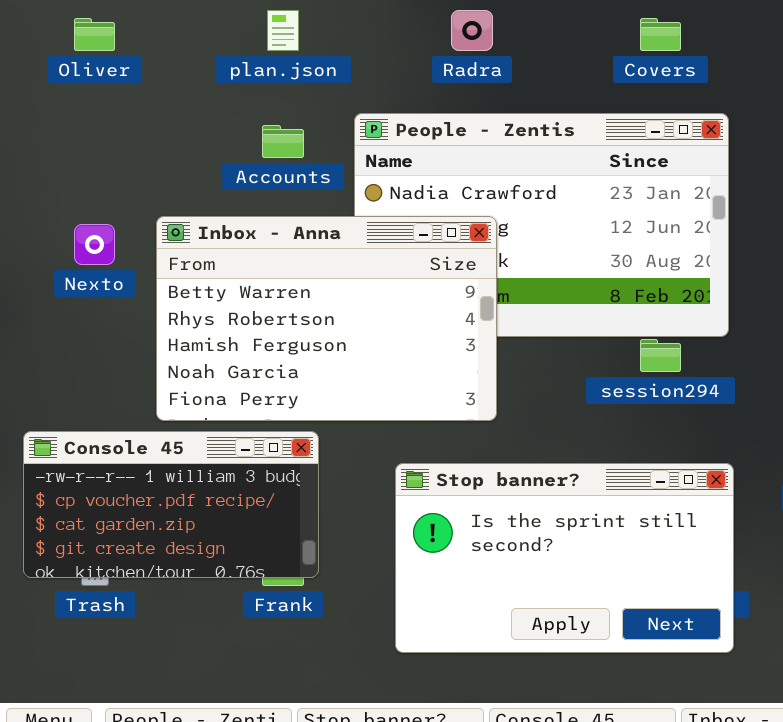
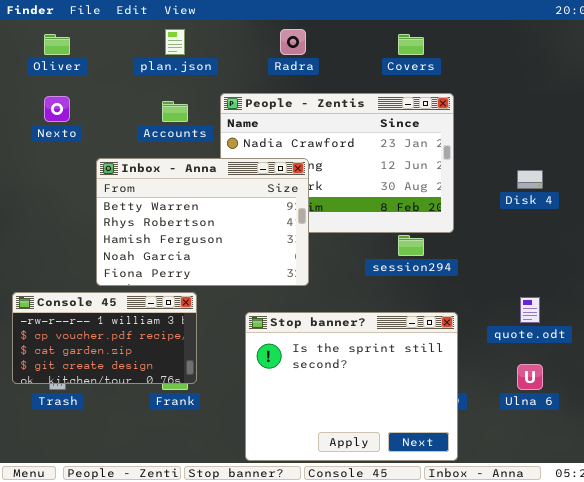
Nexto: [74,224,115,265] -> [44,96,70,122], moved
Stop banner?: [395,463,734,653] -> [245,312,458,461], resized

